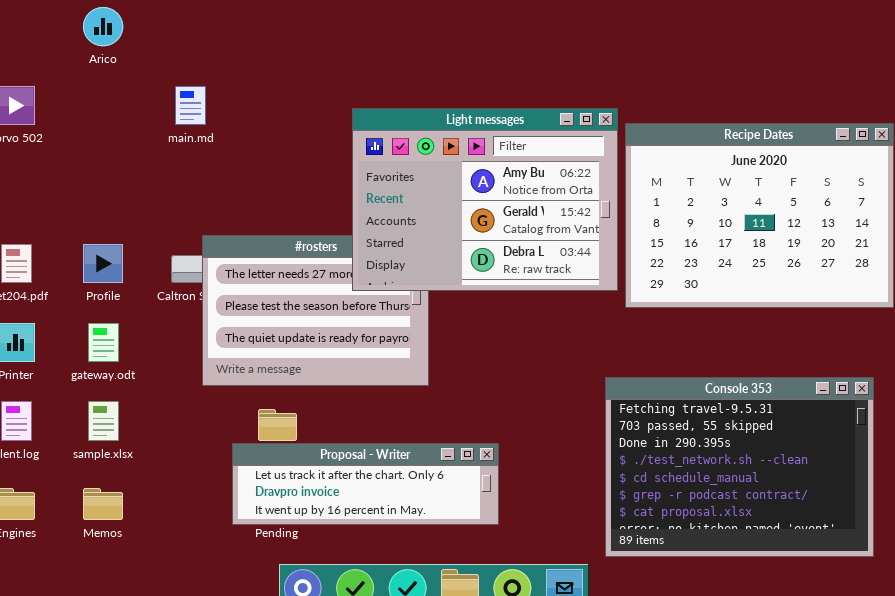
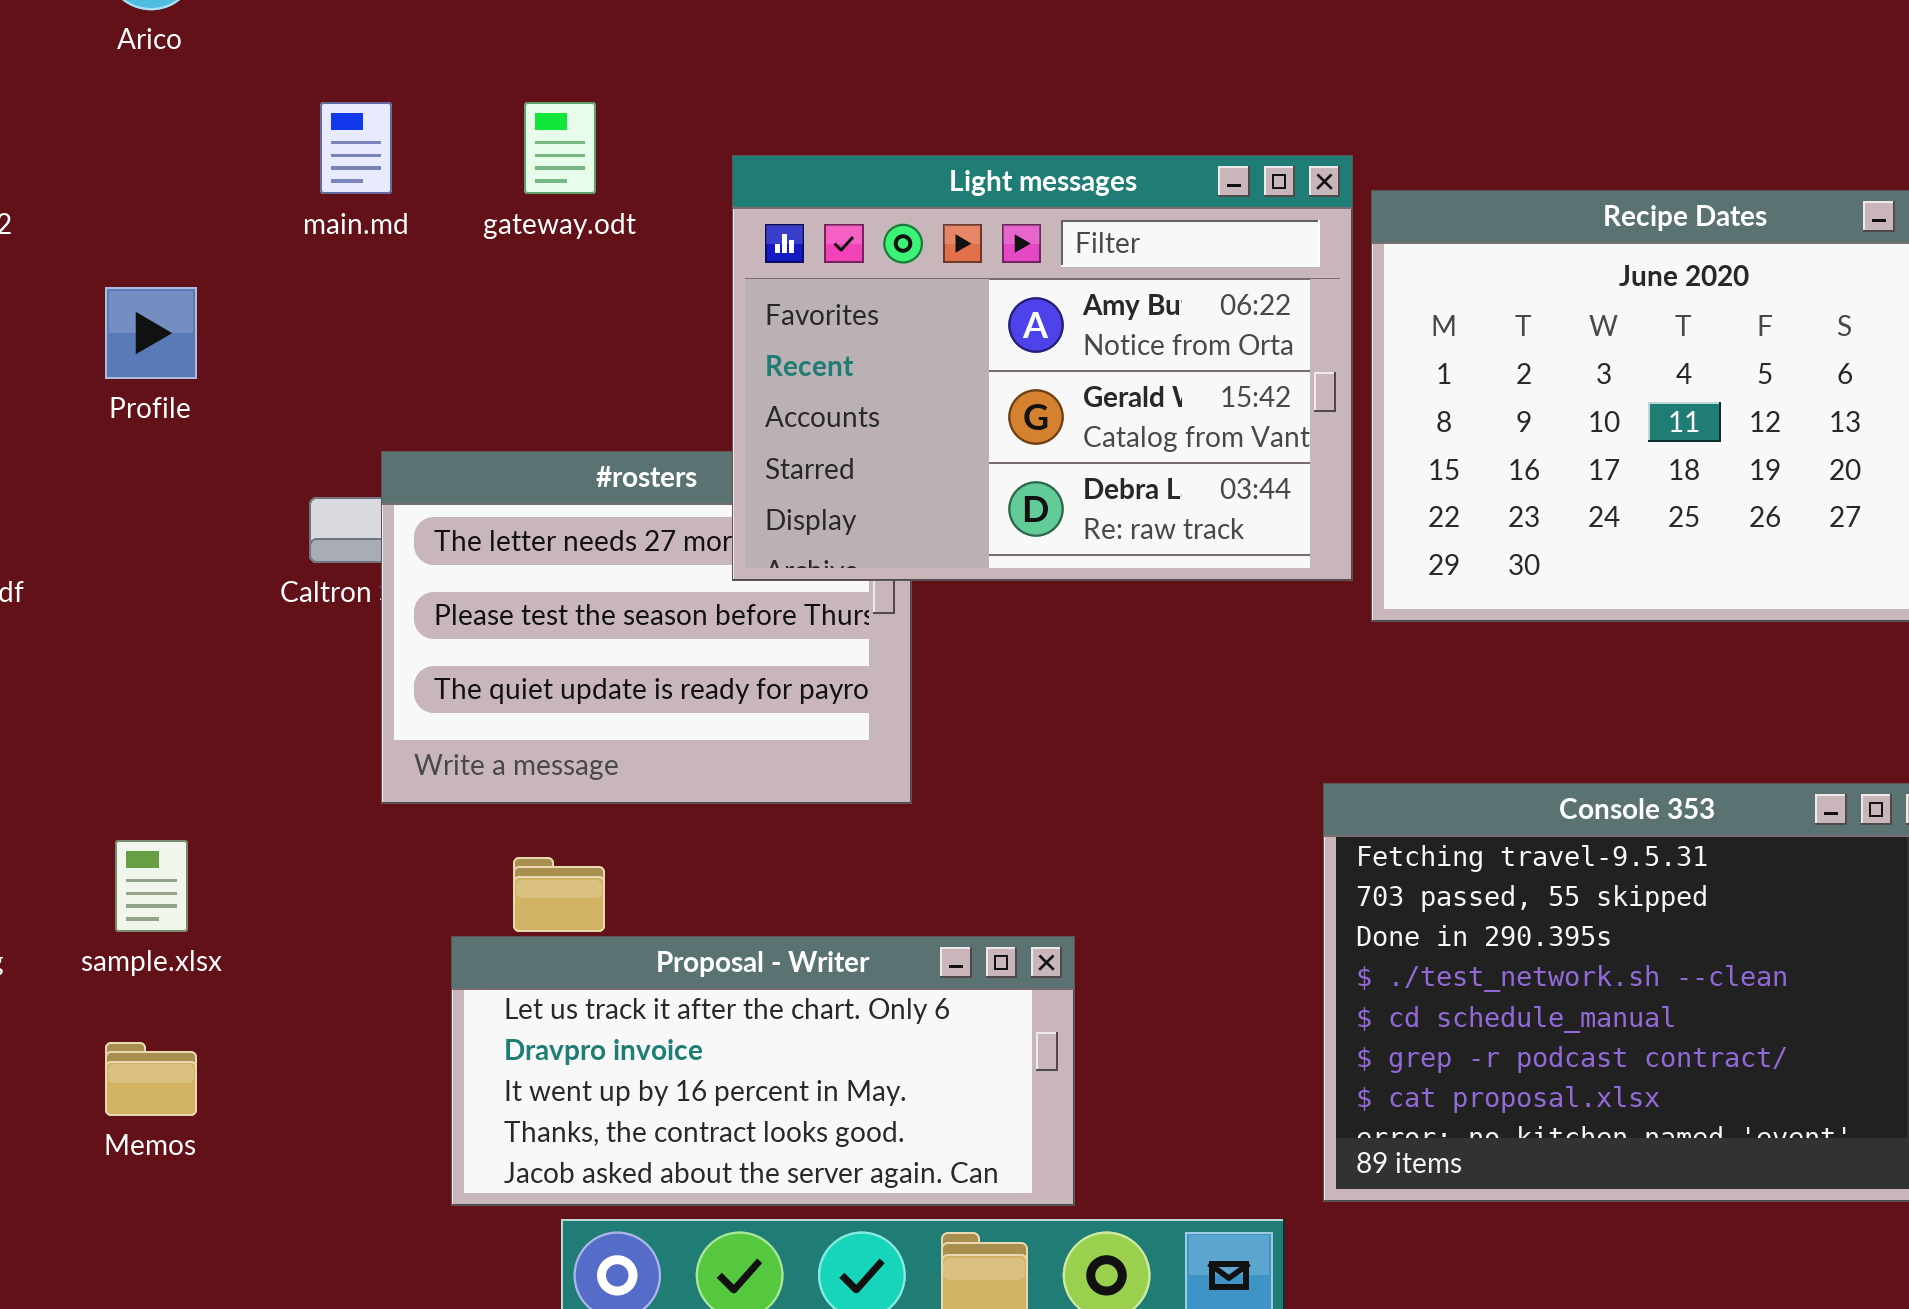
Profile: [83,244,123,283] -> [105,287,197,379], moved
gateway.odt: [88,323,119,362] -> [524,102,596,194], moved
Proposal - Writer: [232,443,499,525] -> [451,936,1075,1206], resized

